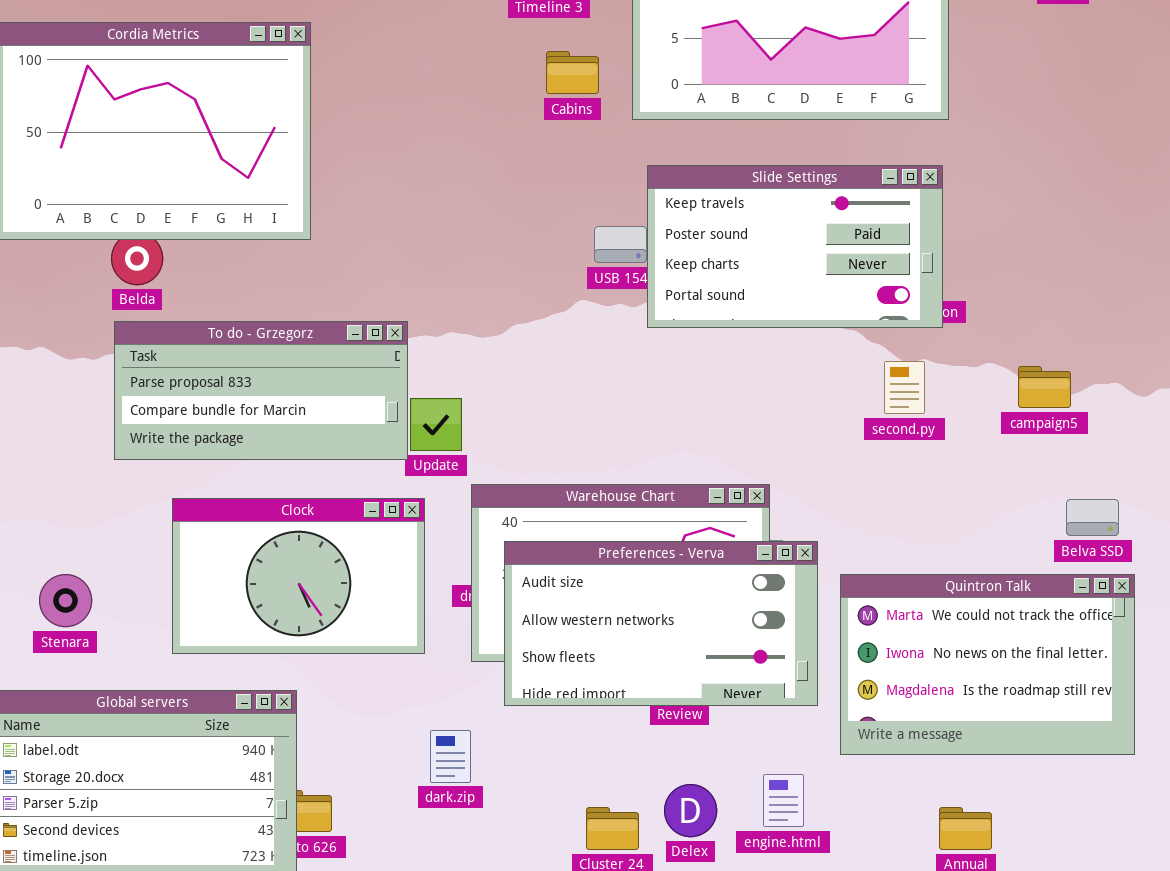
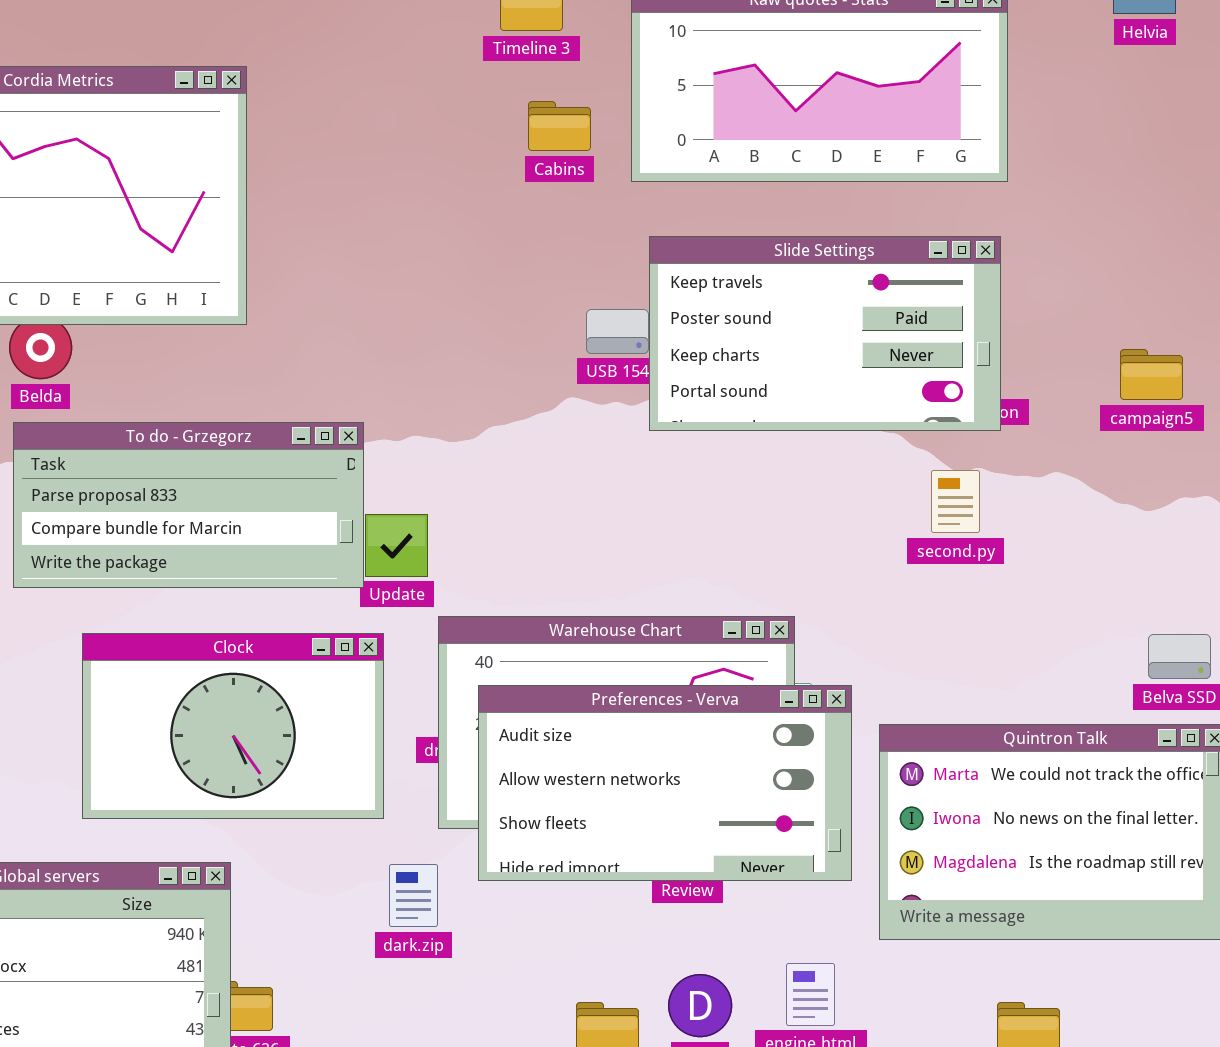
campaign5: [1018,366,1071,408] -> [1120,349,1183,400], moved
dark.zip: [430,730,471,783] -> [389,864,438,927], moved

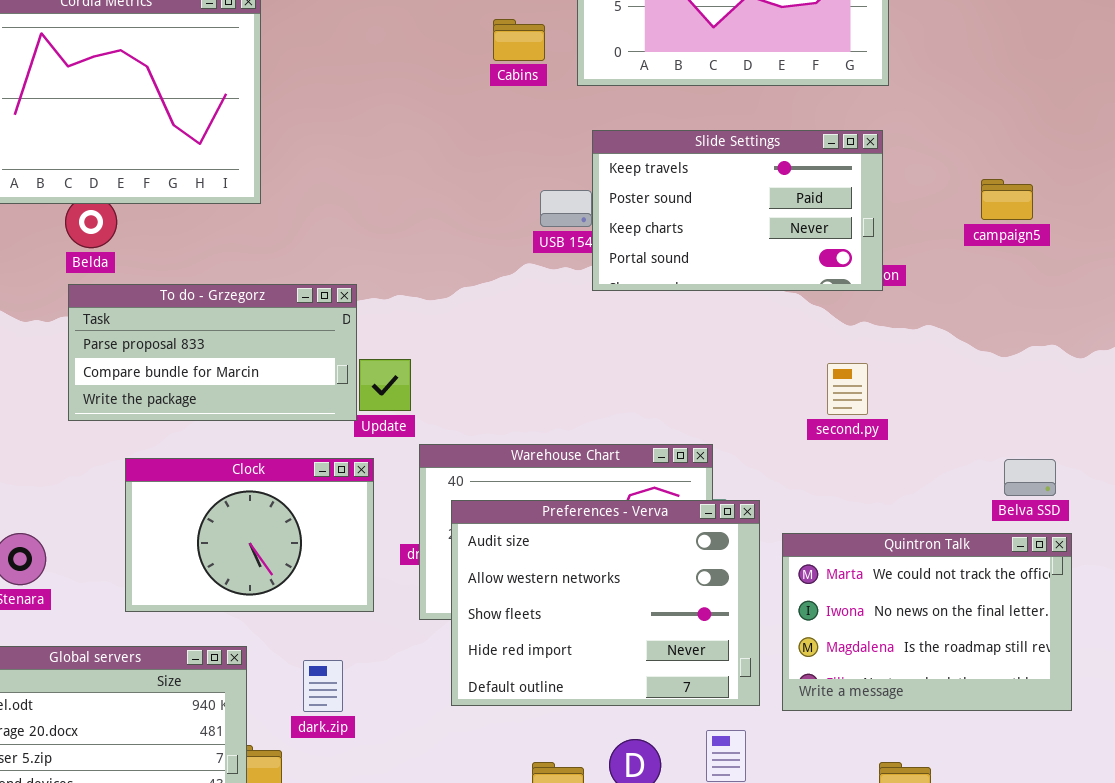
campaign5: [1120,349,1183,400] -> [981,179,1033,220], moved
second.py: [931,470,980,533] -> [827,363,868,415], moved
Preferences - Verva: [478,685,852,881] -> [451,500,760,706], resized
dark.zip: [389,864,438,927] -> [303,660,343,712], moved

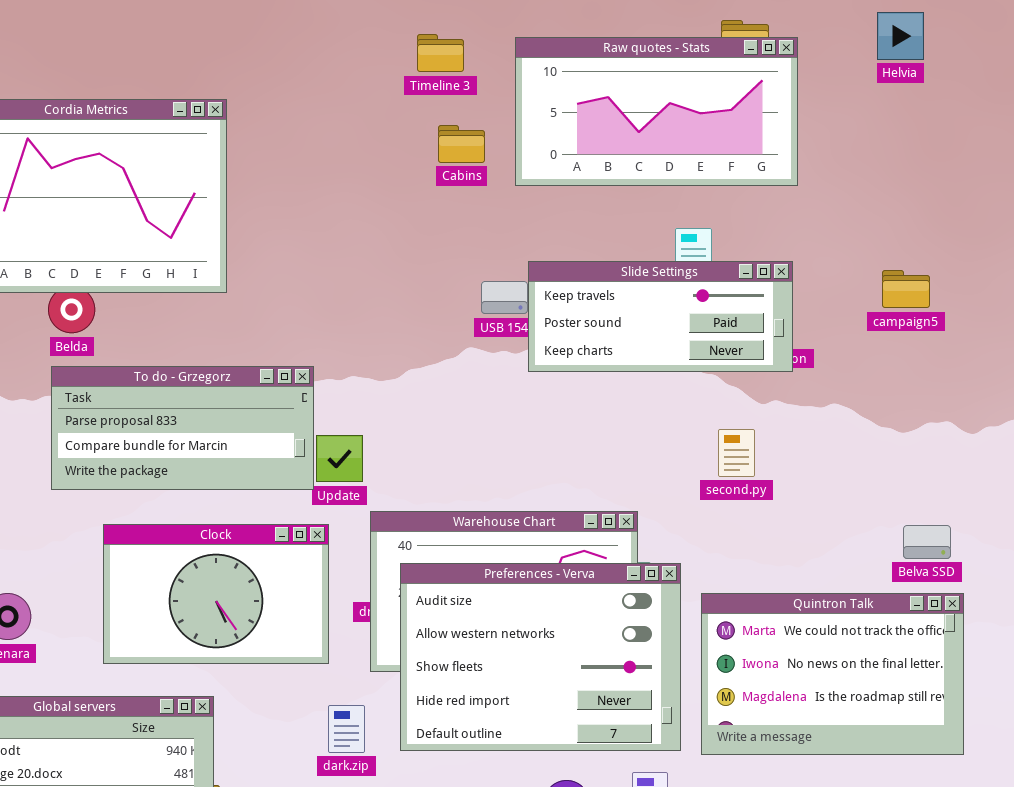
Slide Settings: [592,130,883,291] -> [528,261,793,372], resized
second.py: [827,363,868,415] -> [718,429,755,477], moved
dark.zip: [303,660,343,712] -> [328,705,365,753], moved

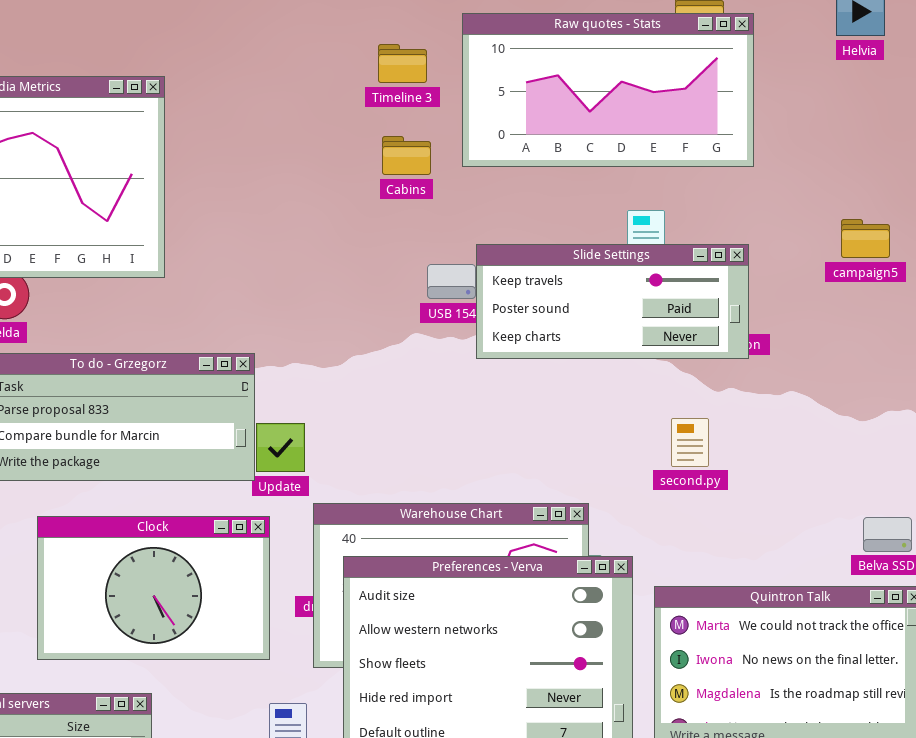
Timeline 3: [417,34,464,72] -> [378,44,427,83], moved
Cabins: [438,125,485,163] -> [382,136,431,175], moved
campaign5: [882,270,930,308] -> [841,219,890,258], moved

